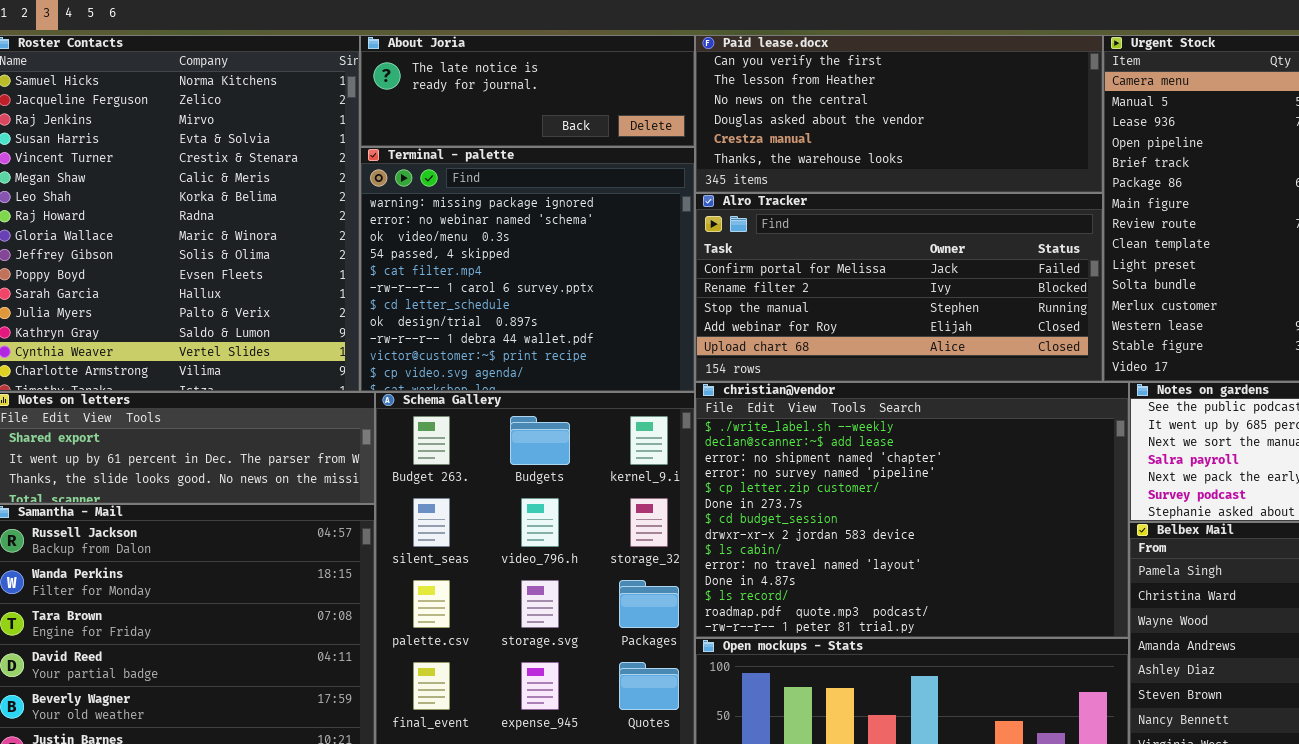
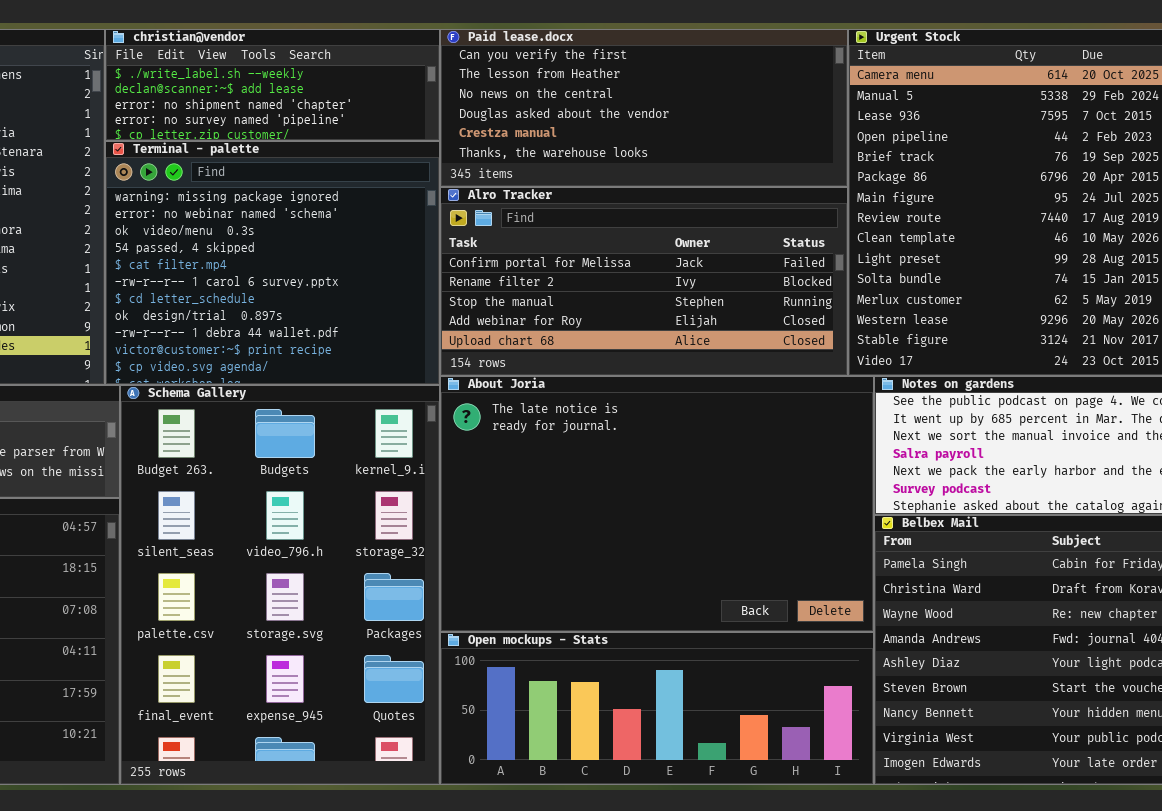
About Joria: [360,35,695,147] -> [440,376,874,632], moved, resized
christian@vendor: [695,382,1129,638] -> [105,29,440,141], moved, resized

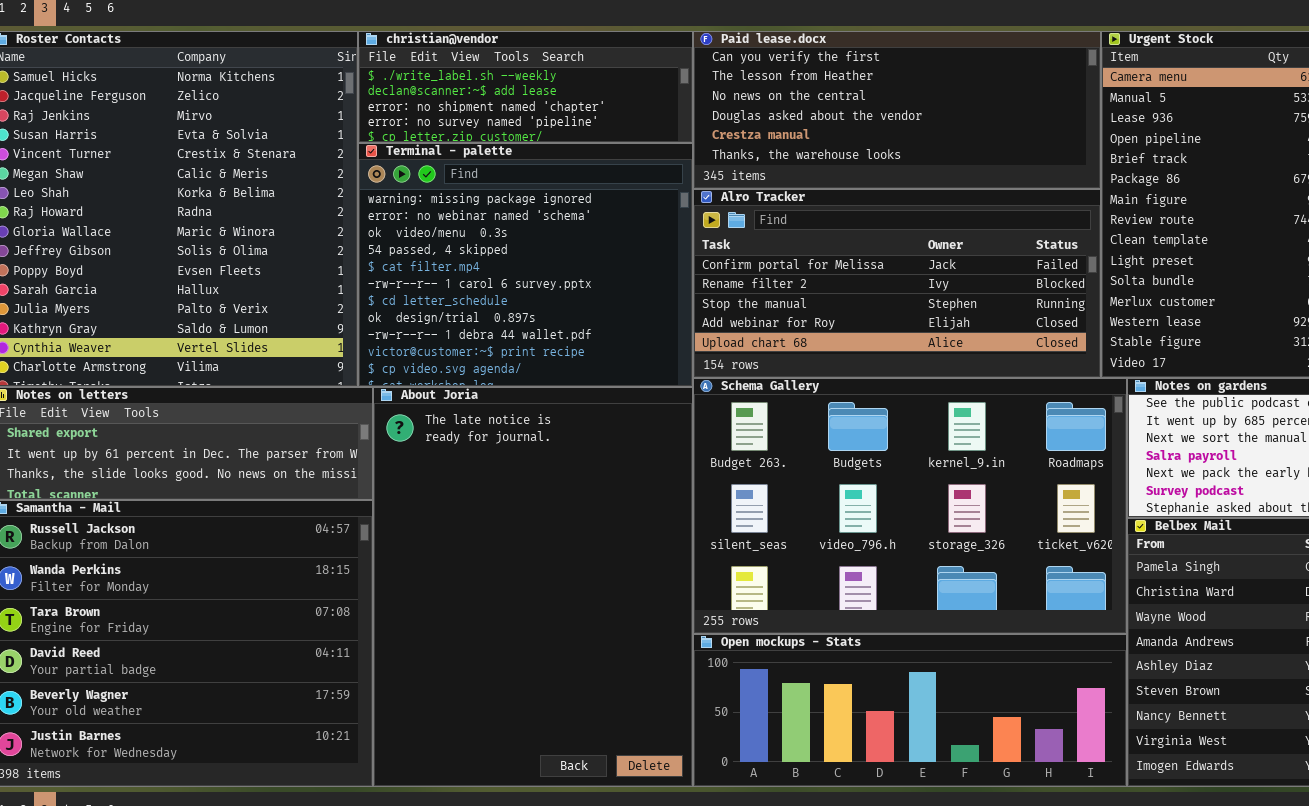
About Joria: [440,376,874,632] -> [373,387,693,787], moved, resized
Schema Gallery: [120,385,440,785] -> [693,378,1127,634], moved, resized

